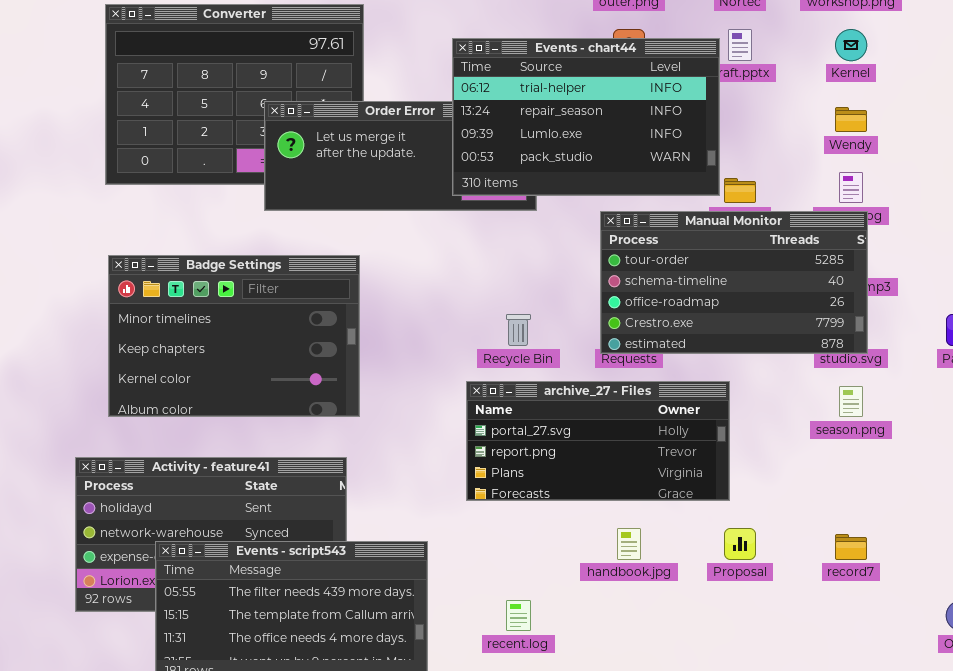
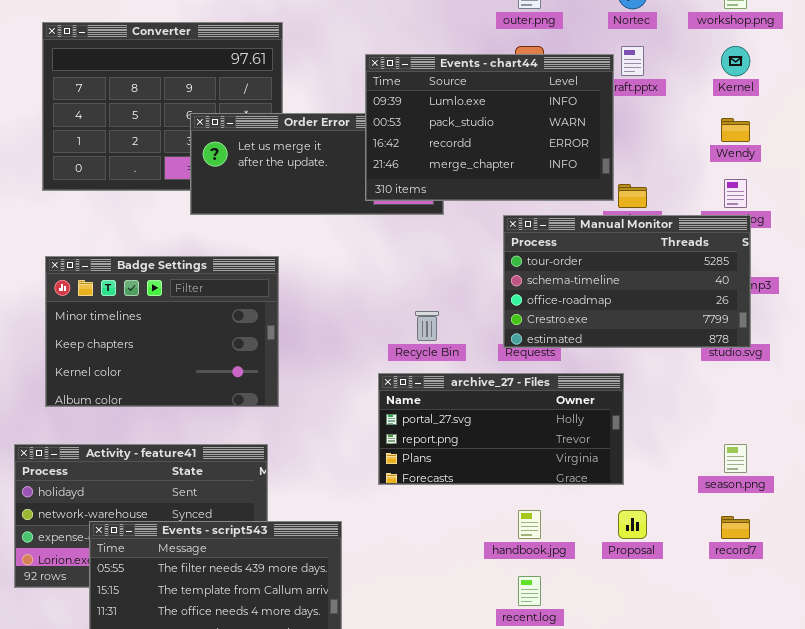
Events - chart44: [452,38,720,196] -> [365,54,614,201], scrolled down 2 rows
season.png: [839,386,863,417] -> [724,444,747,473], moved
recent.log: [506,600,531,631] -> [518,576,541,606], moved

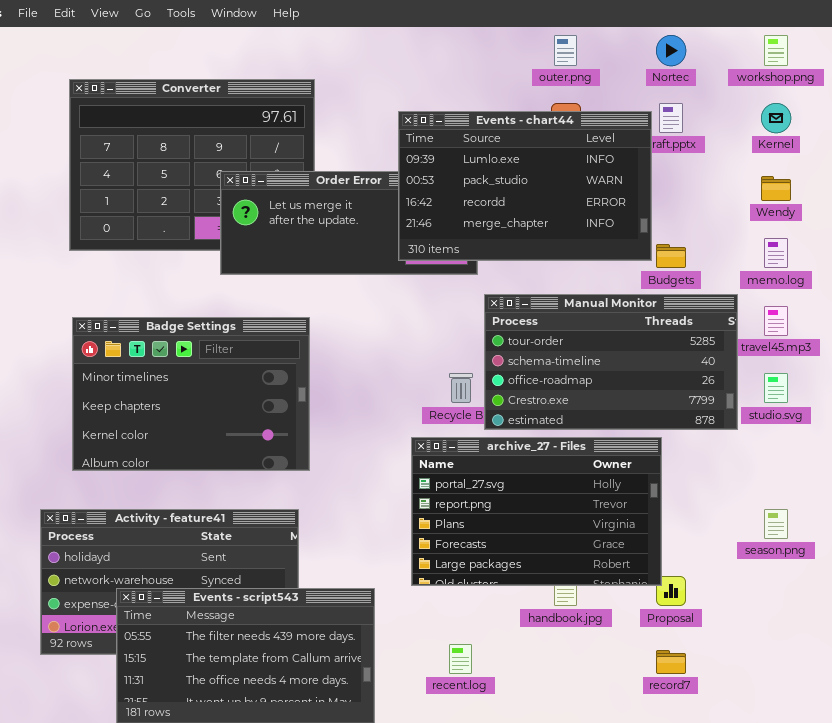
Manual Monitor: [503,215,751,348] -> [484,294,738,430], moved
archive_27 - Files: [378,373,624,485] -> [411,437,662,586], resized
record7: [721,516,750,539] -> [656,650,686,674], moved
recent.log: [518,576,541,606] -> [449,644,472,674], moved

